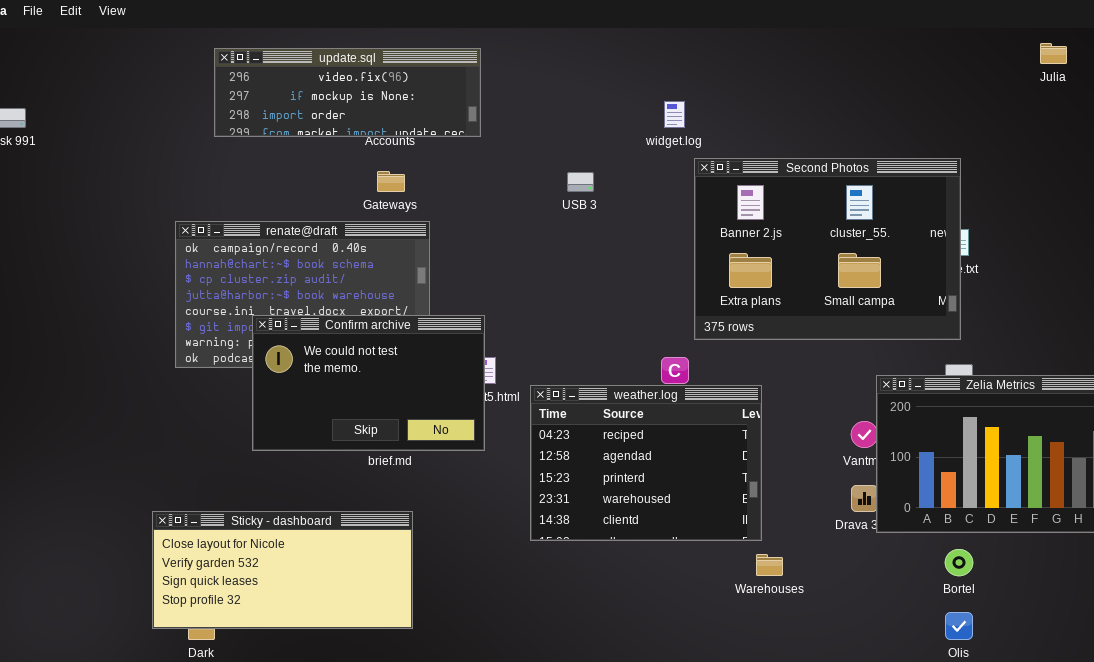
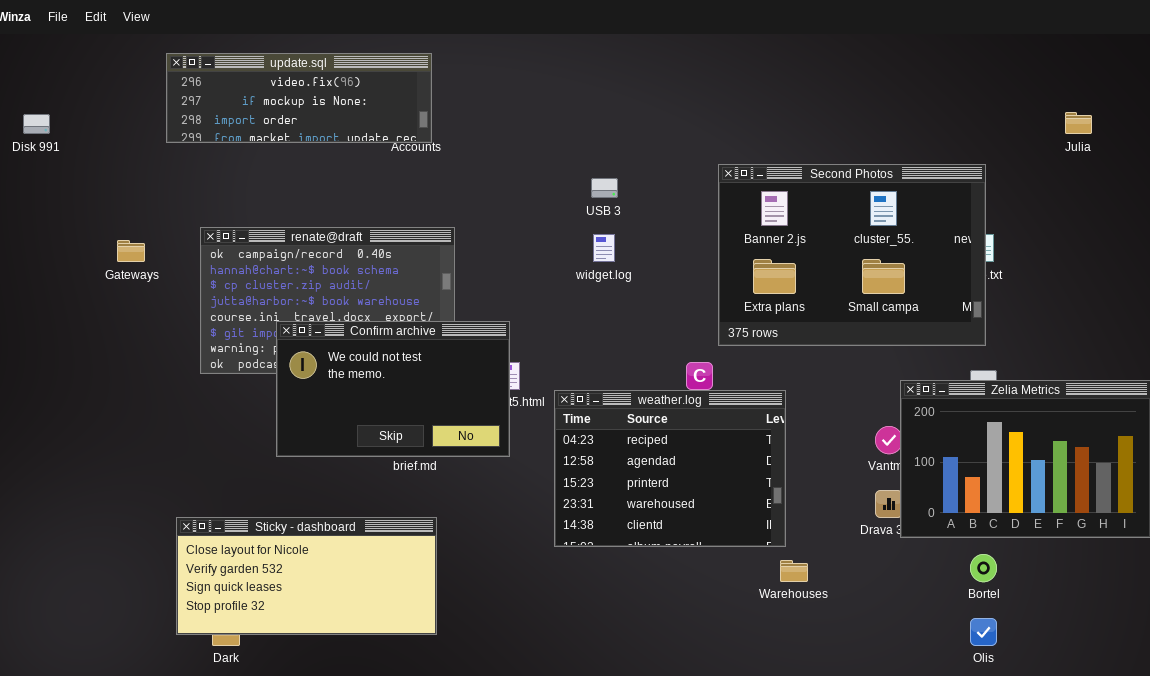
Julia: [1040,43,1067,64] -> [1065,112,1092,134], moved
update.sql: [214,48,481,137] -> [166,53,432,143], moved
widget.log: [664,101,685,128] -> [593,234,615,262], moved
Gateways: [377,171,405,192] -> [117,240,145,262], moved

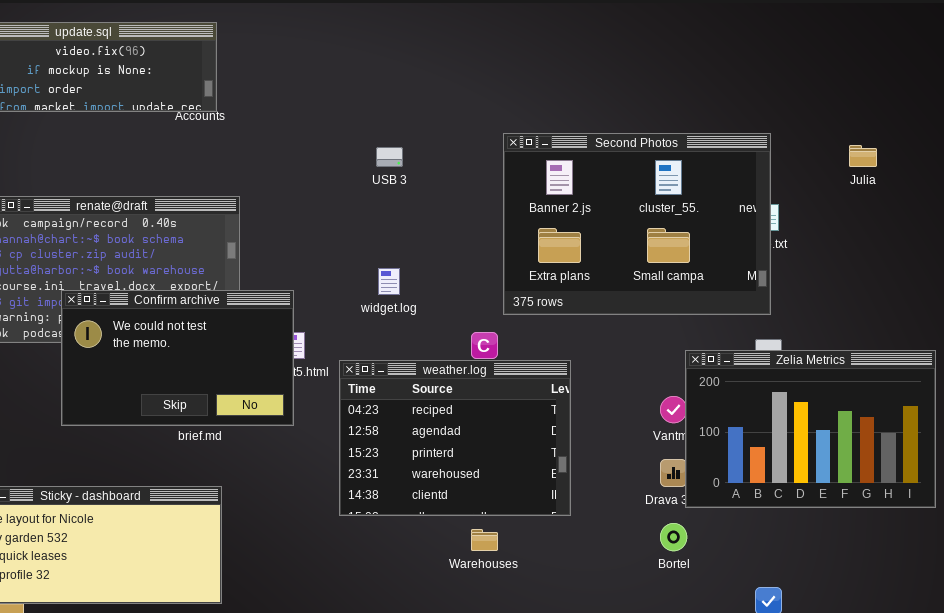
Julia: [1065,112,1092,134] -> [849,145,877,167], moved
widget.log: [593,234,615,262] -> [378,268,400,295], moved
Bortel: [970,554,997,582] -> [660,523,687,551], moved
Warehouses: [780,560,808,582] -> [471,529,498,551], moved

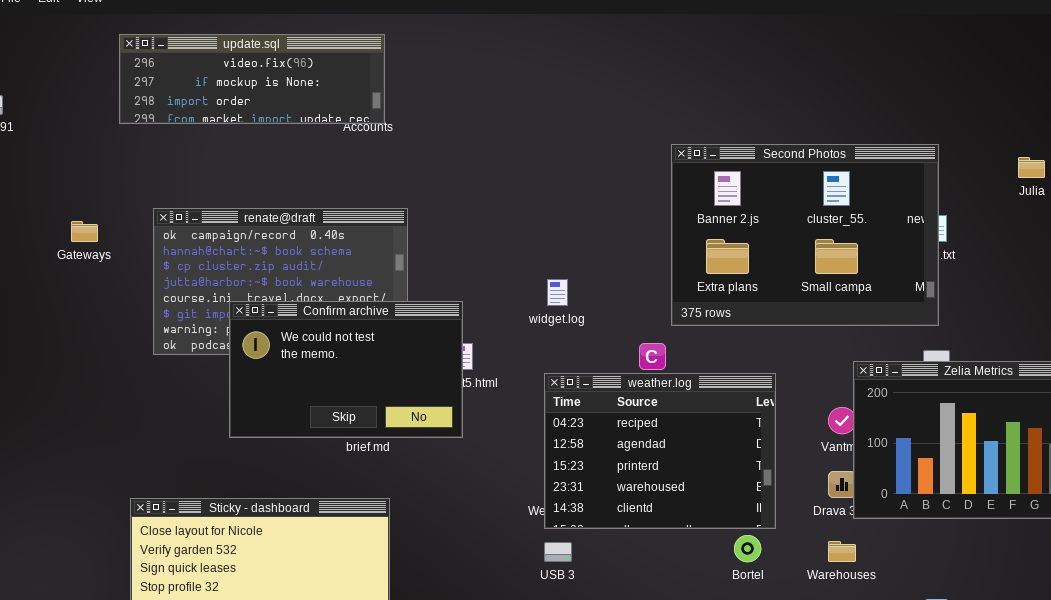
USB 3: [376,147,403,167] -> [544,542,572,562], moved
weather.log: [339,360,571,516] -> [544,373,776,529], moved
Bortel: [660,523,687,551] -> [734,535,761,562], moved
Warehouses: [471,529,498,551] -> [828,541,856,562], moved

